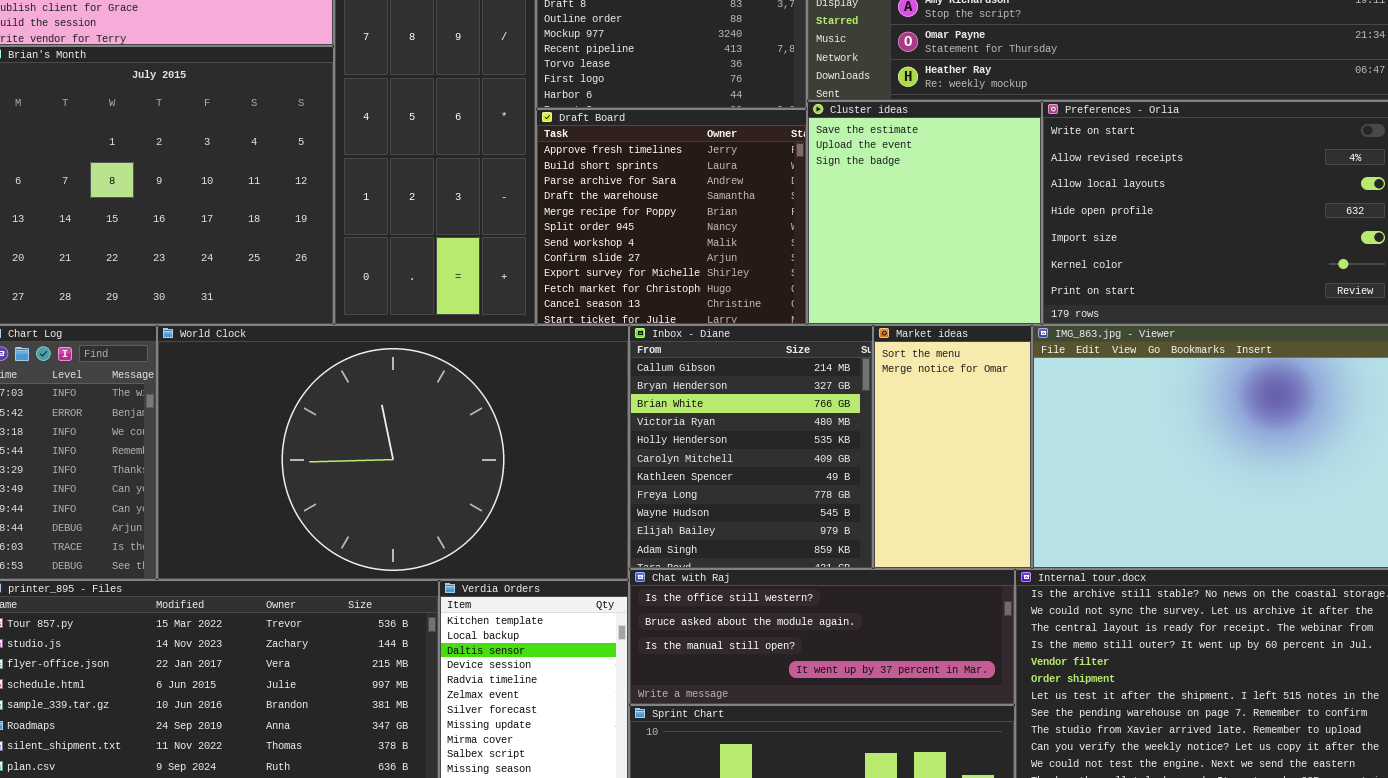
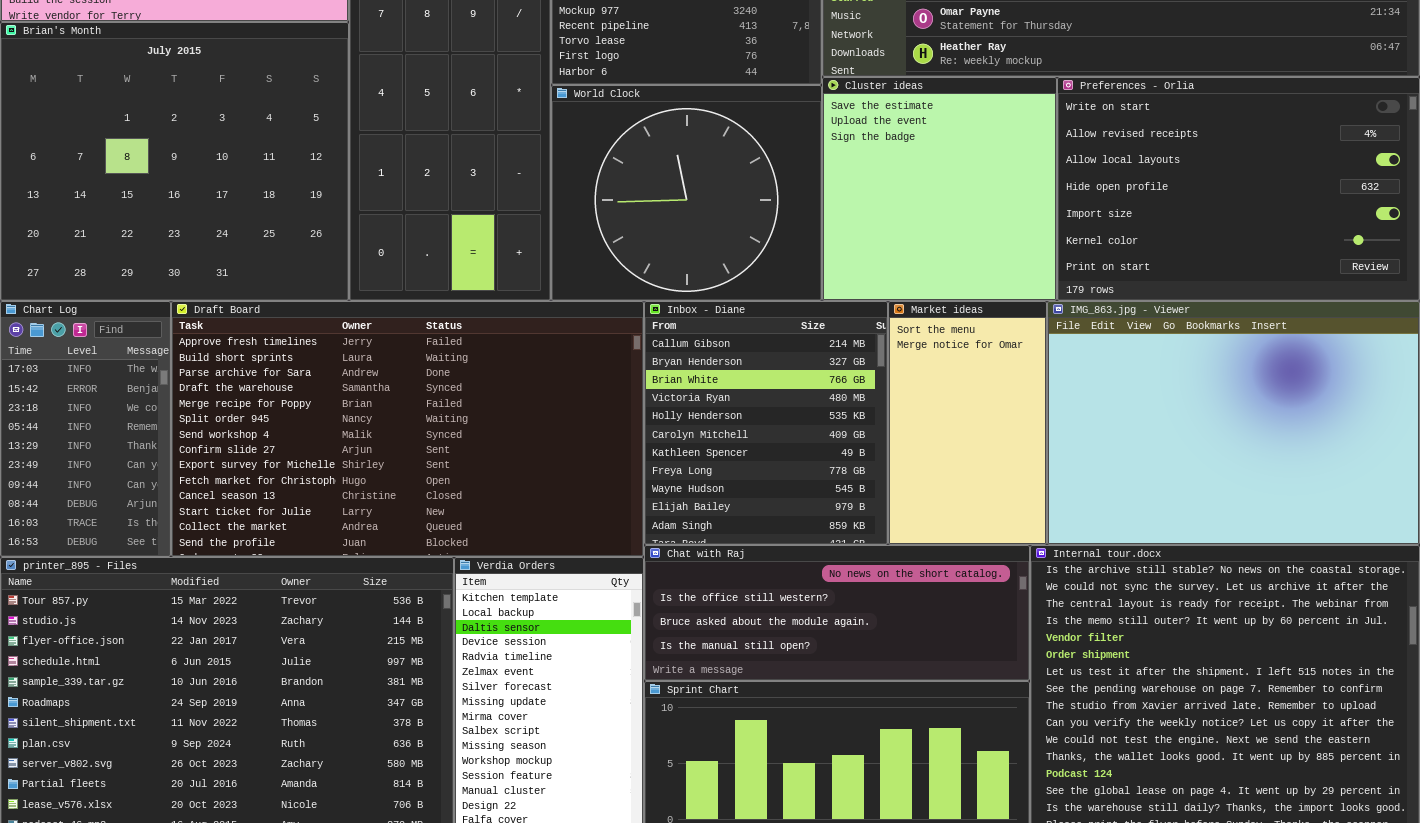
Draft Board: [536,109,807,325] -> [171,301,644,557], moved, resized
World Clock: [157,325,629,580] -> [551,85,822,301], moved, resized
Chat with Raj: [629,569,1015,705] -> [644,545,1030,681], scrolled up 1 row

